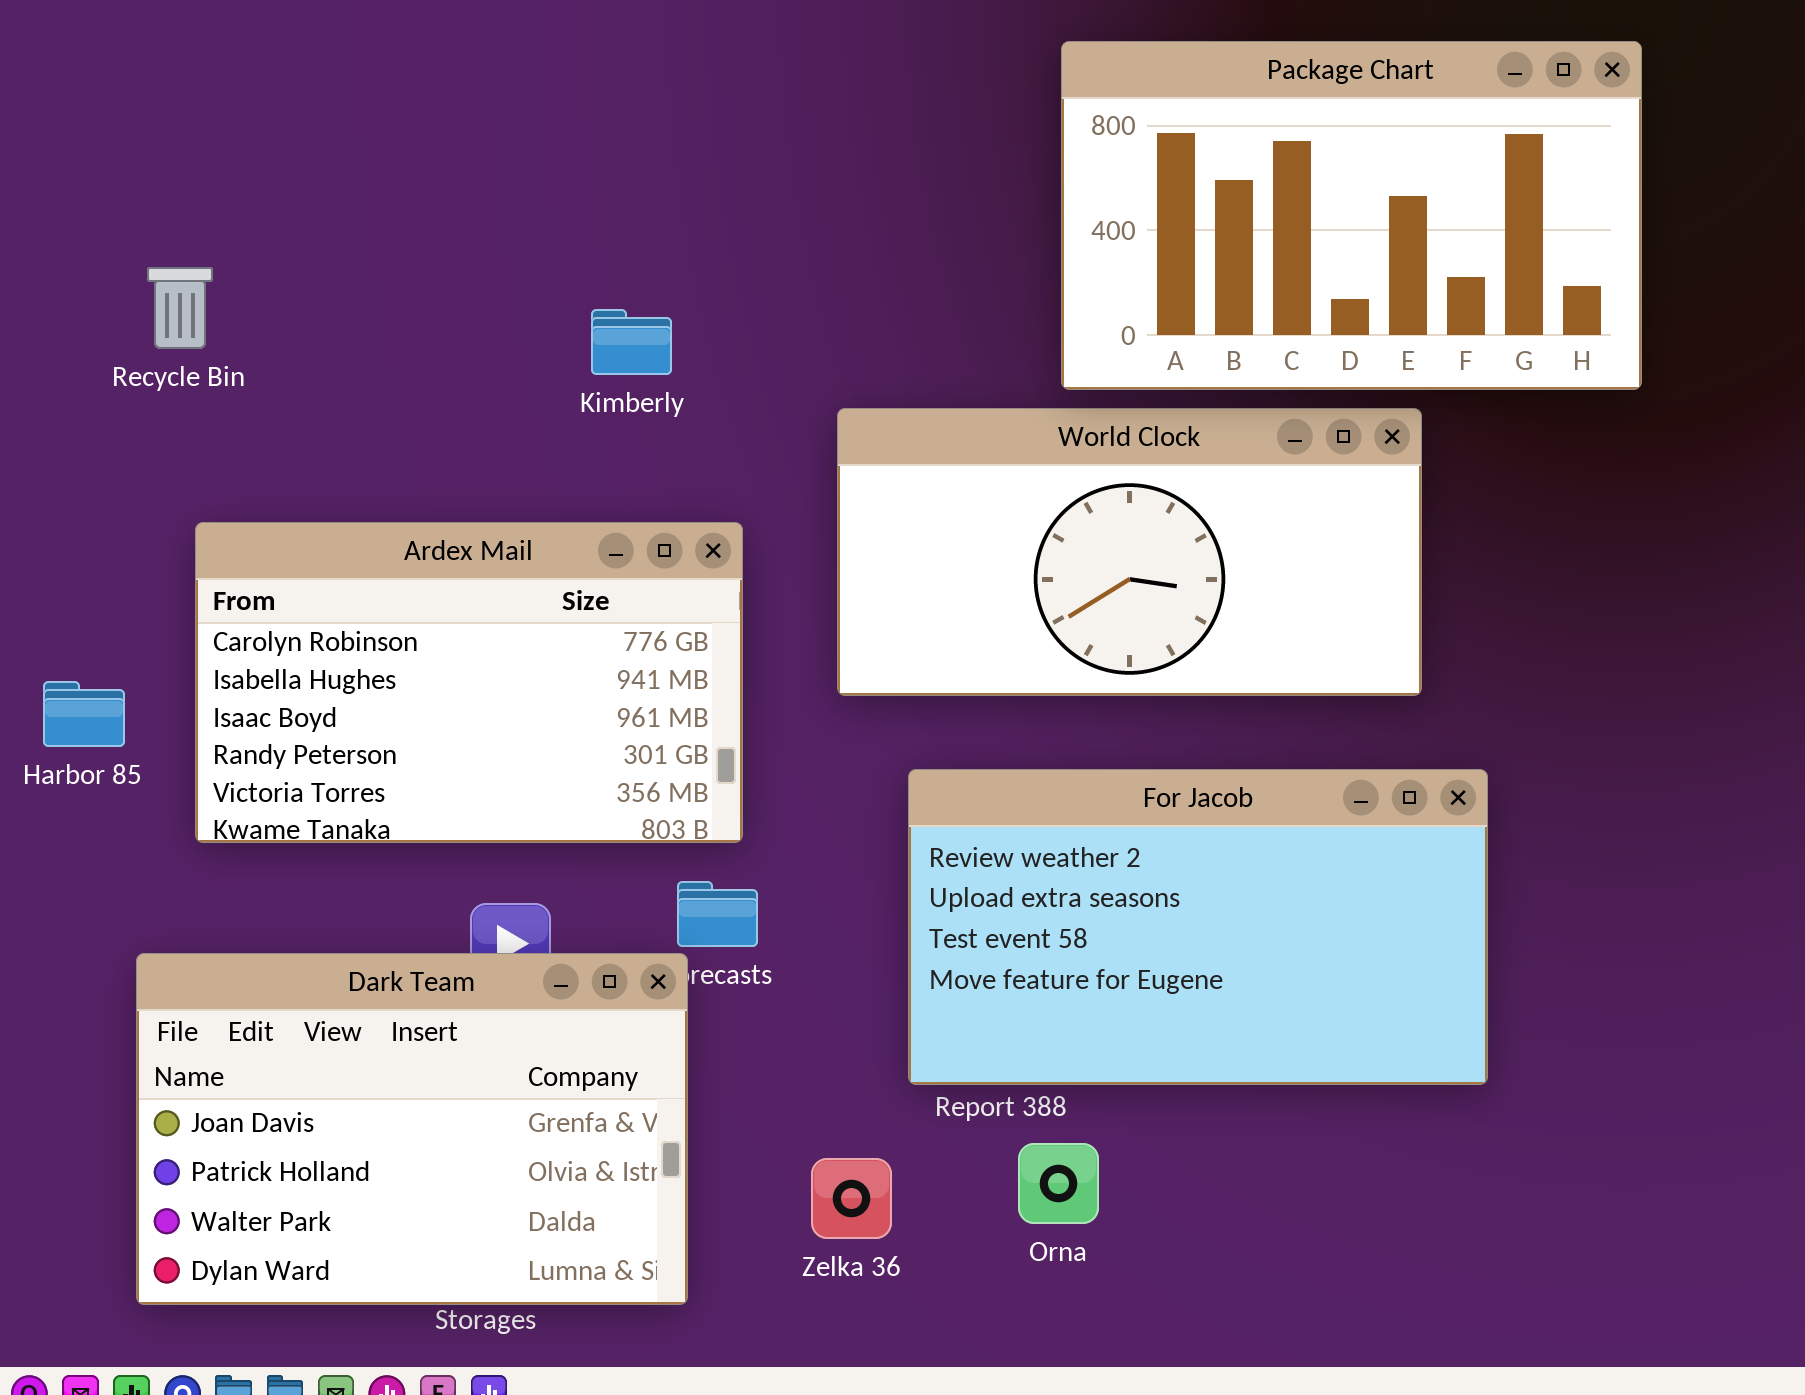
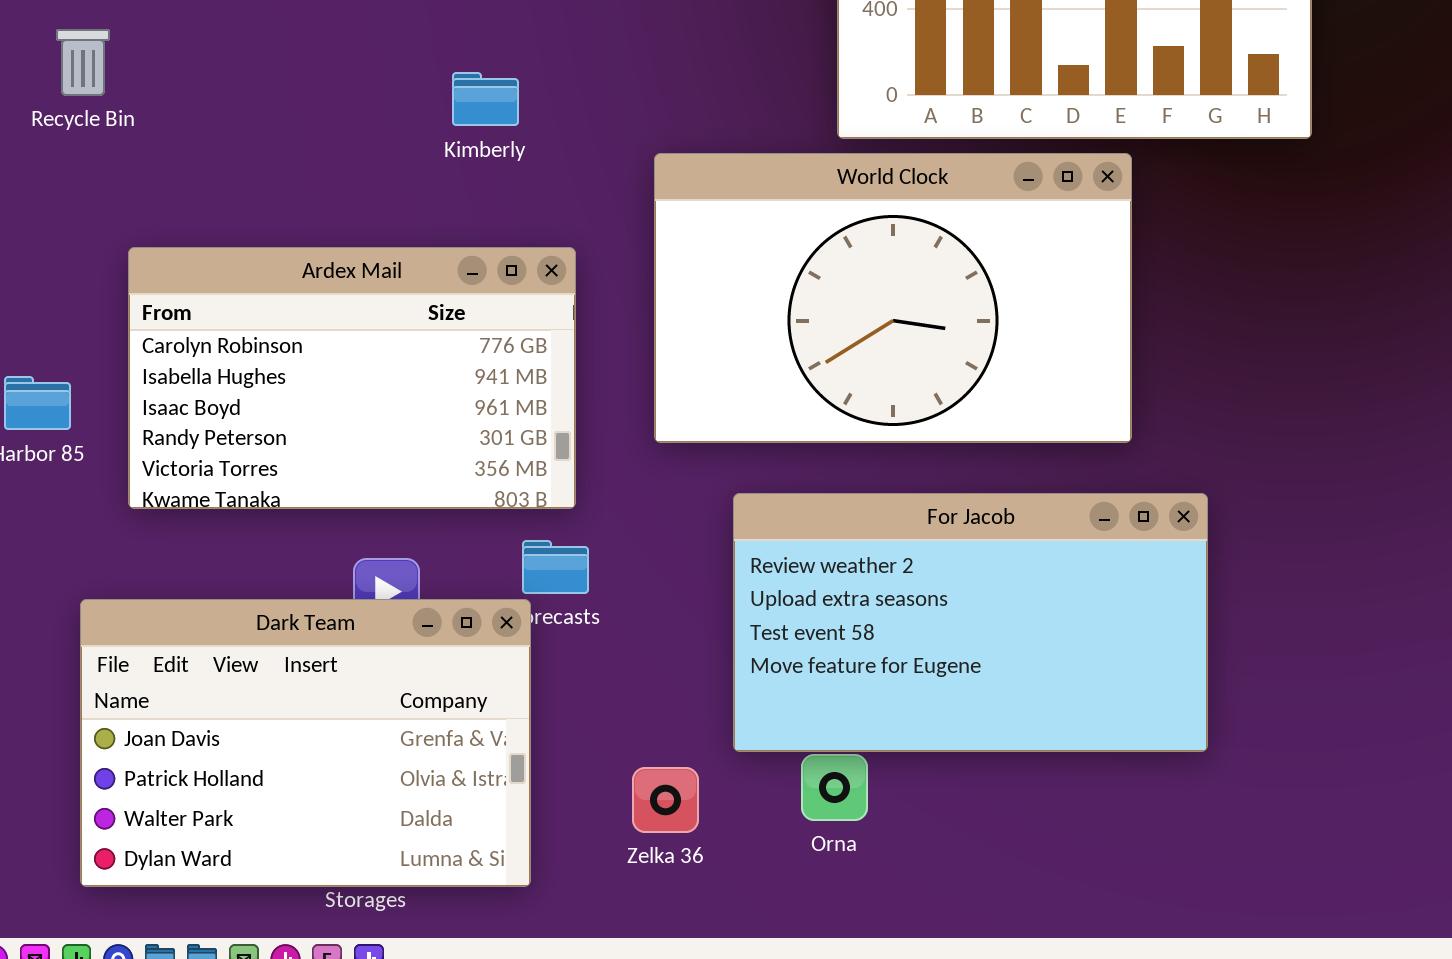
Recycle Bin: [147,267,213,349] -> [56,29,110,96], moved
World Clock: [837,408,1422,696] -> [654,153,1132,443], resized
For Jacob: [908,769,1488,1085] -> [733,493,1208,752], moved

